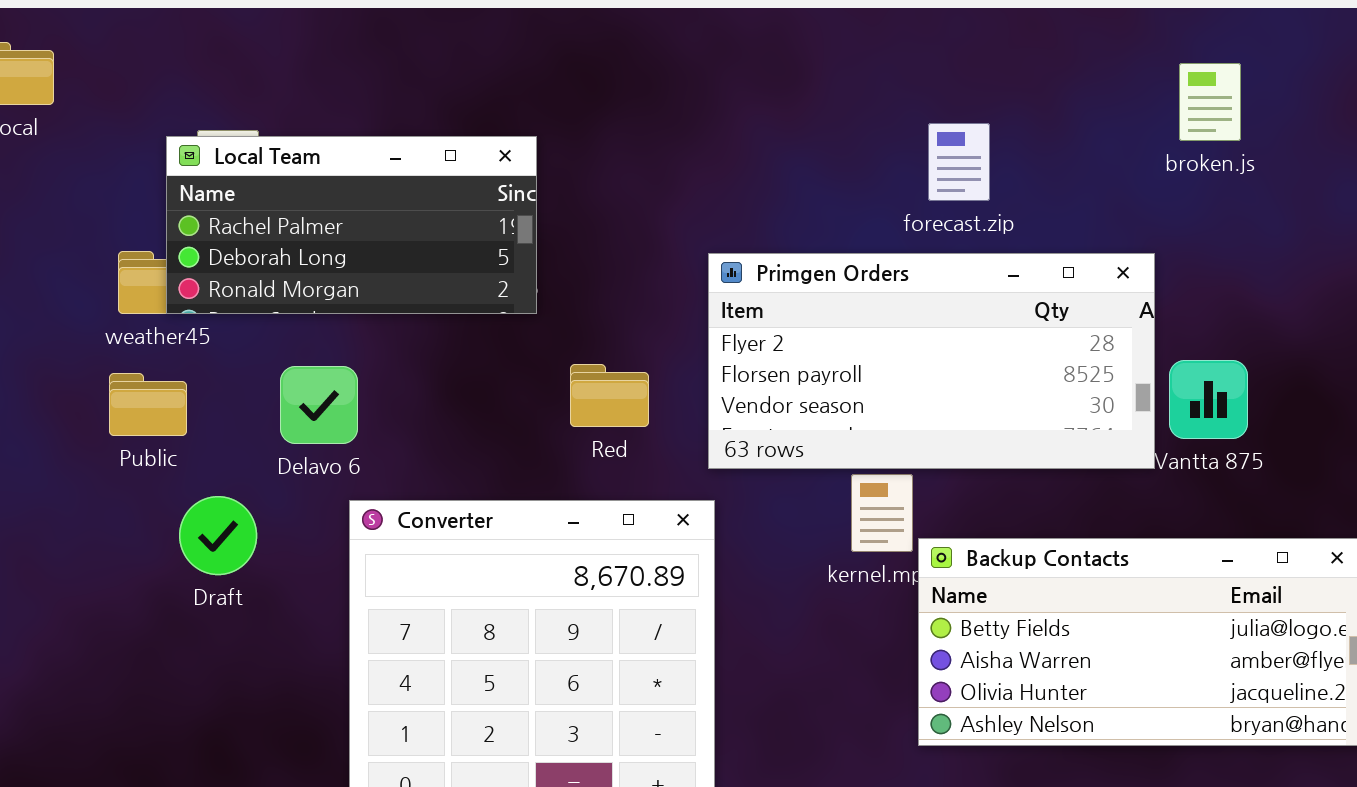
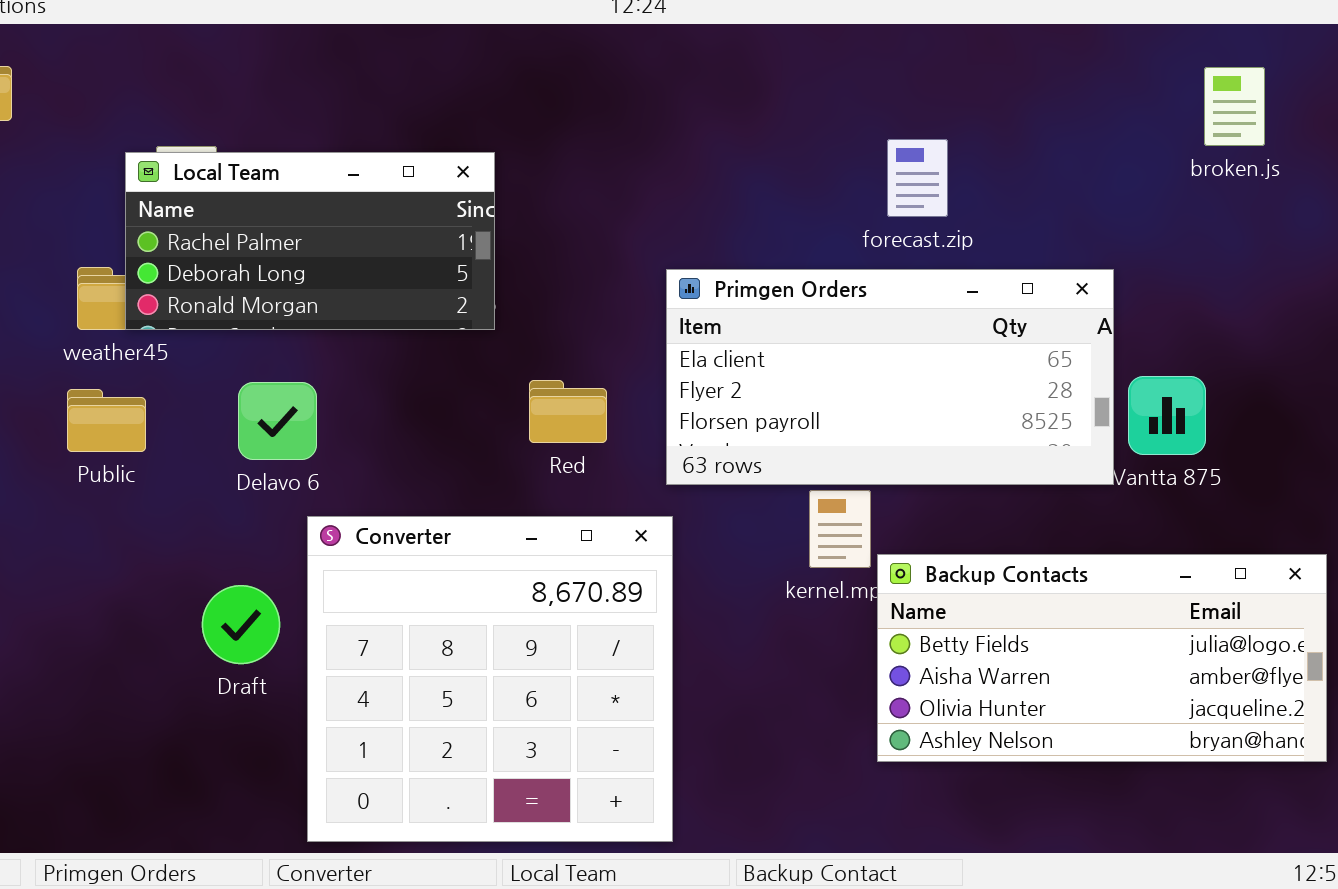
broken.js: [1179,63,1241,141] -> [1204,67,1265,146], moved
Primgen Orders: [708,253,1155,469] -> [666,269,1114,485], scrolled up 1 row
Draft: [179,496,257,575] -> [202,585,280,664], moved

